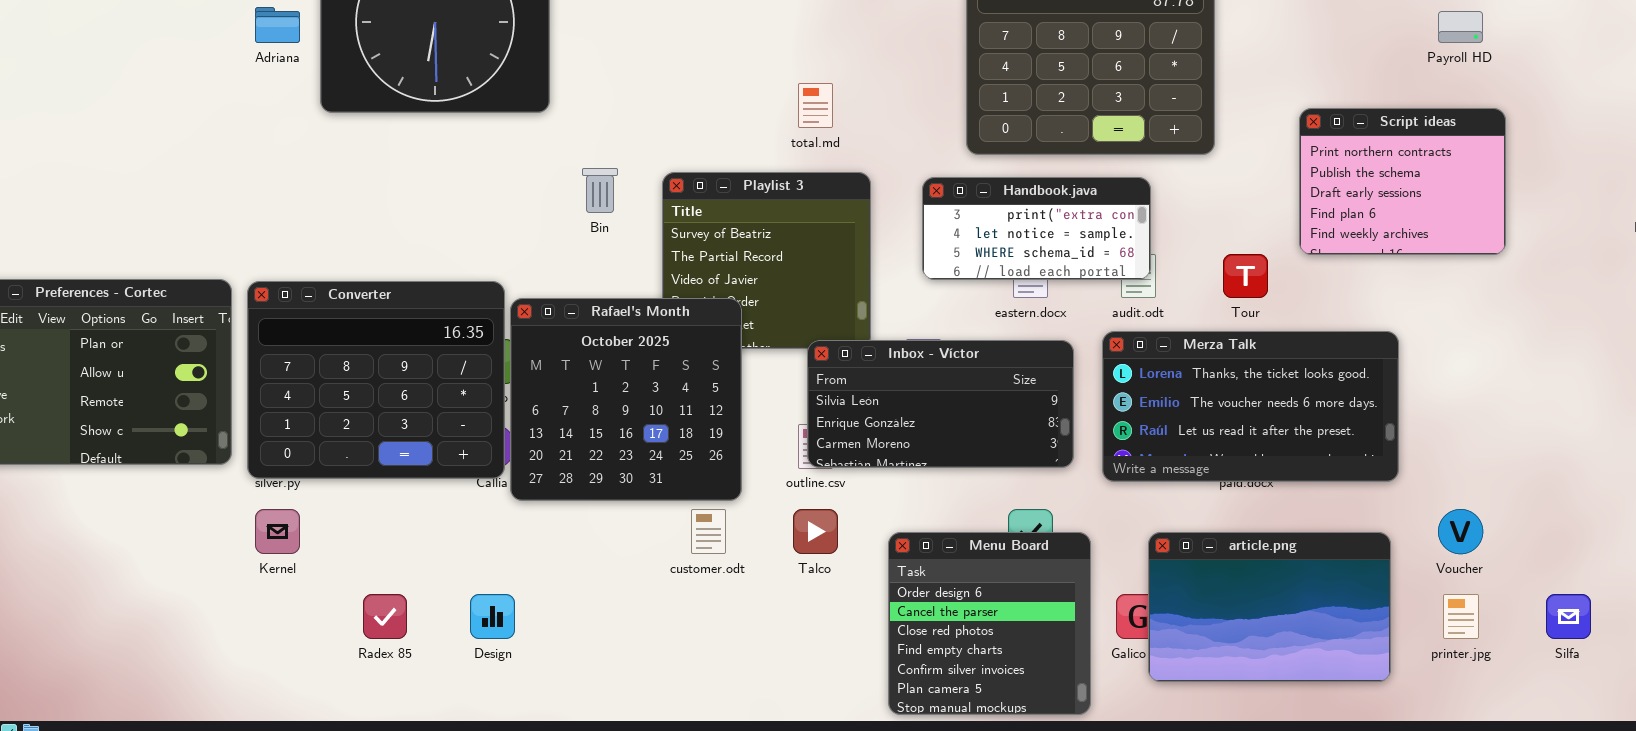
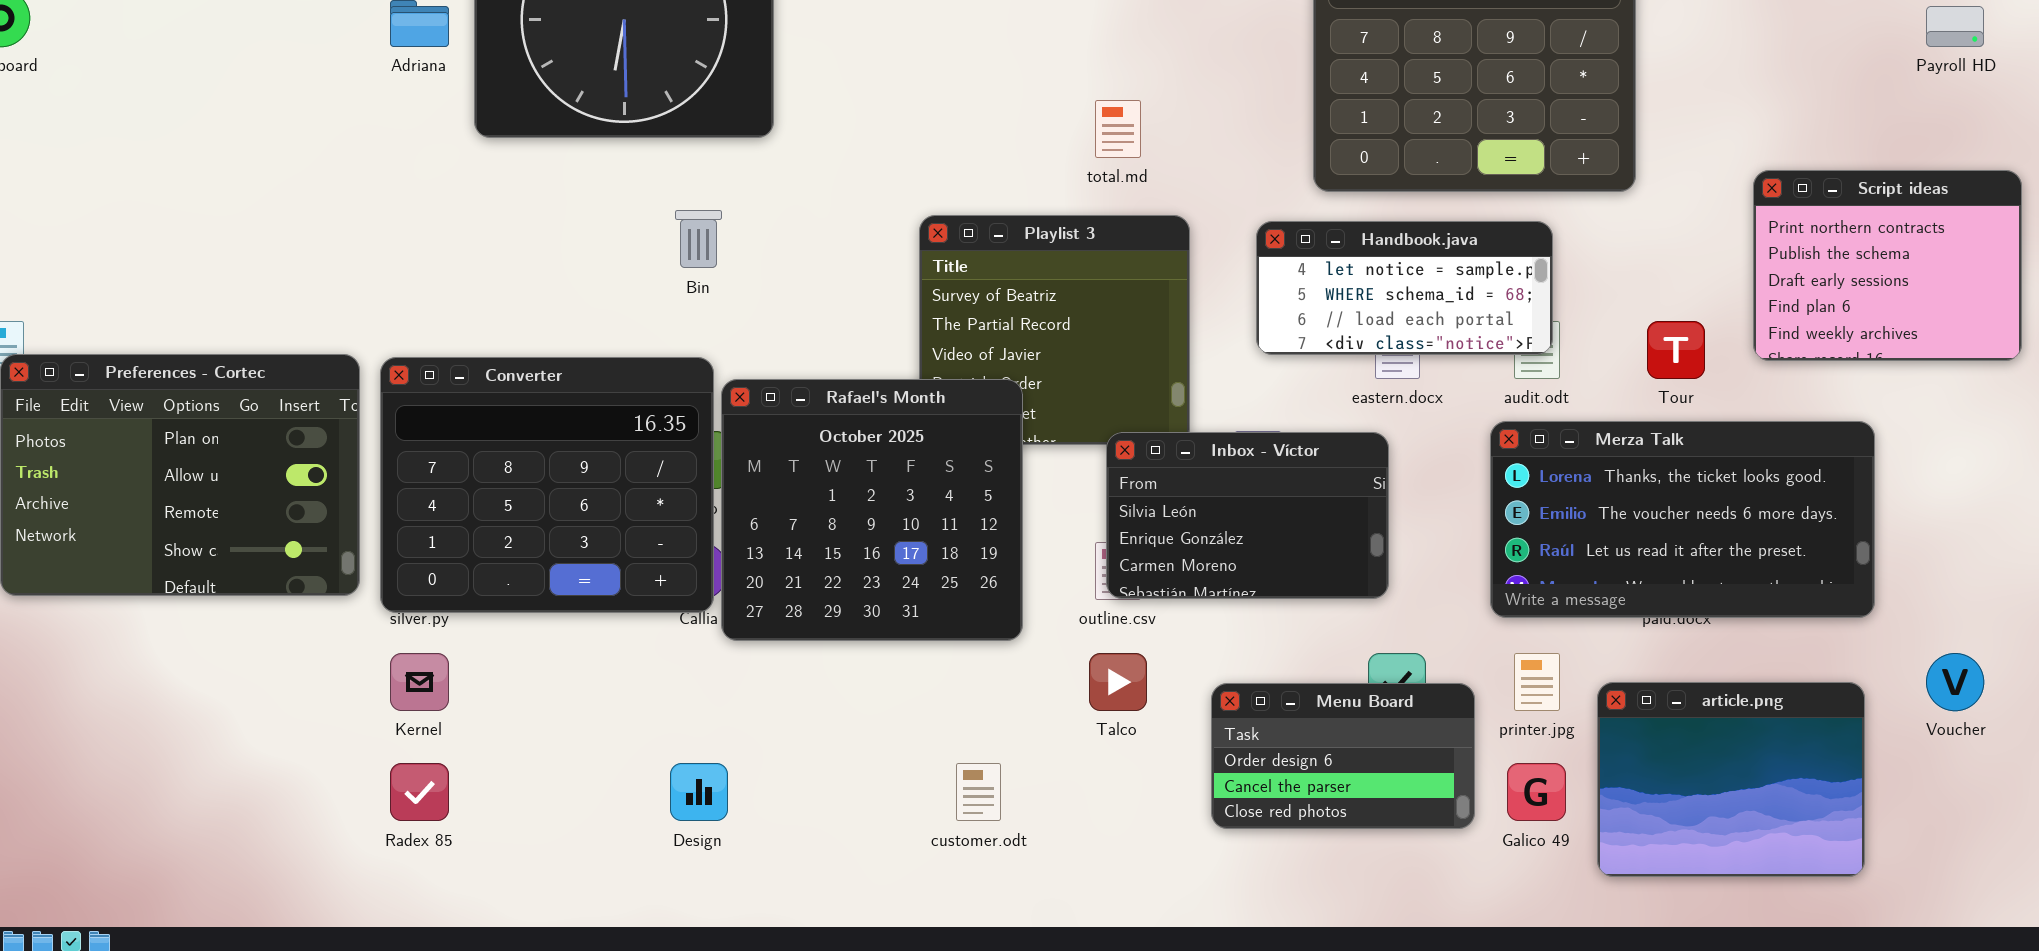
Script ideas: [1299,108,1506,255] -> [1753,170,2022,361], moved
Bin: [582,168,618,213] -> [675,210,722,268], moved
Handbook.java: [922,177,1151,280] -> [1256,221,1553,355], scrolled down 1 row
Inbox - Víctor: [807,340,1074,468] -> [1106,432,1389,599], resized
customer.odt: [691,509,726,554] -> [956,763,1001,821], moved
article.png: [1148,532,1391,682] -> [1597,682,1865,877], resized
Menu Board: [888,532,1091,715] -> [1211,683,1475,829], resized
Radex 85: [363,594,407,639] -> [390,763,449,821], moved
printer.jpg: [1443,594,1479,639] -> [1514,653,1560,711], moved

